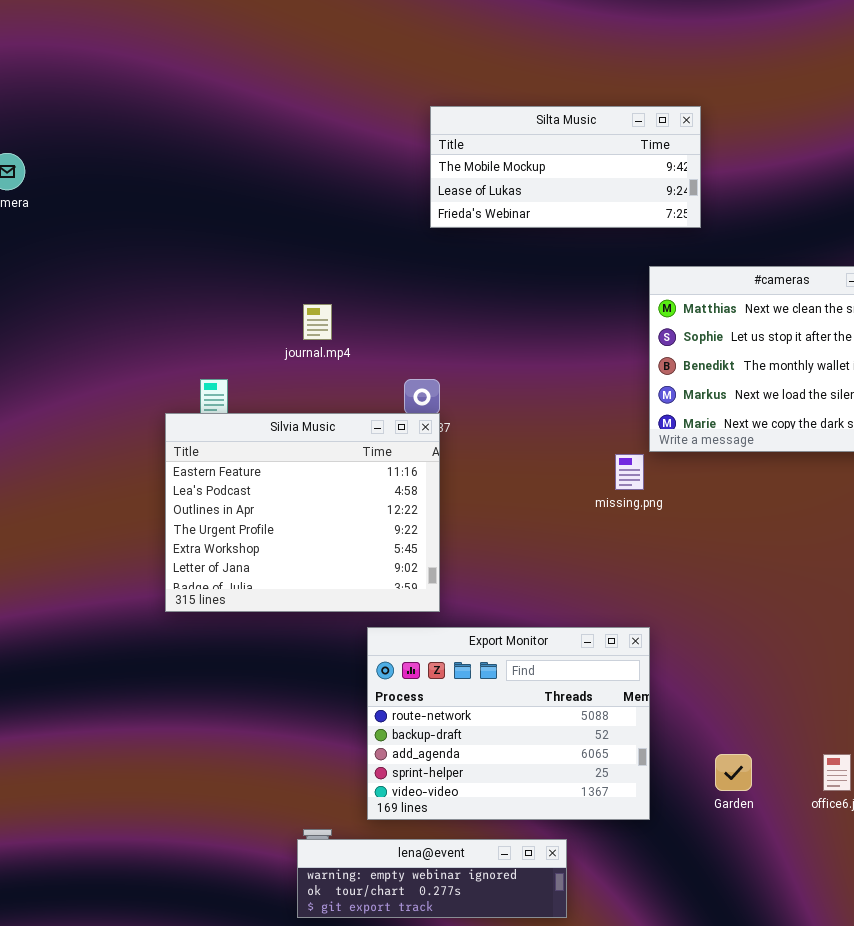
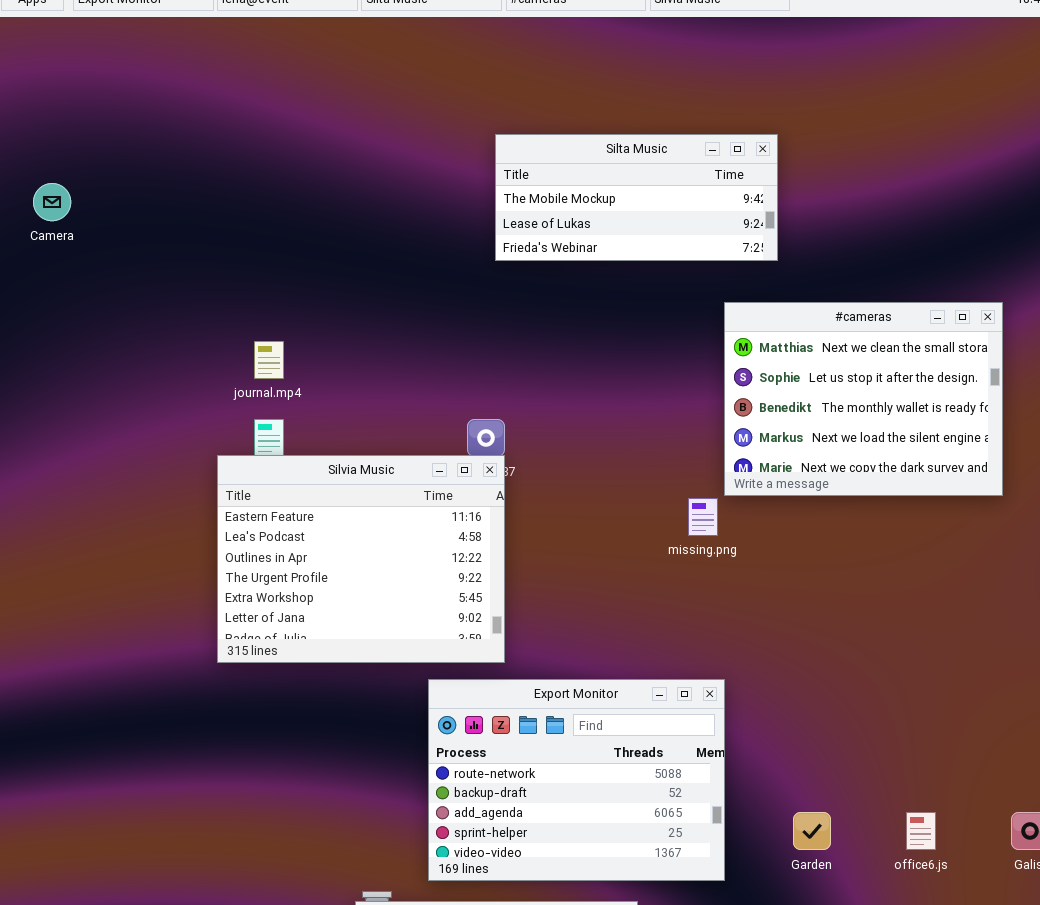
journal.mp4: [303,304,332,340] -> [254,341,284,379], moved

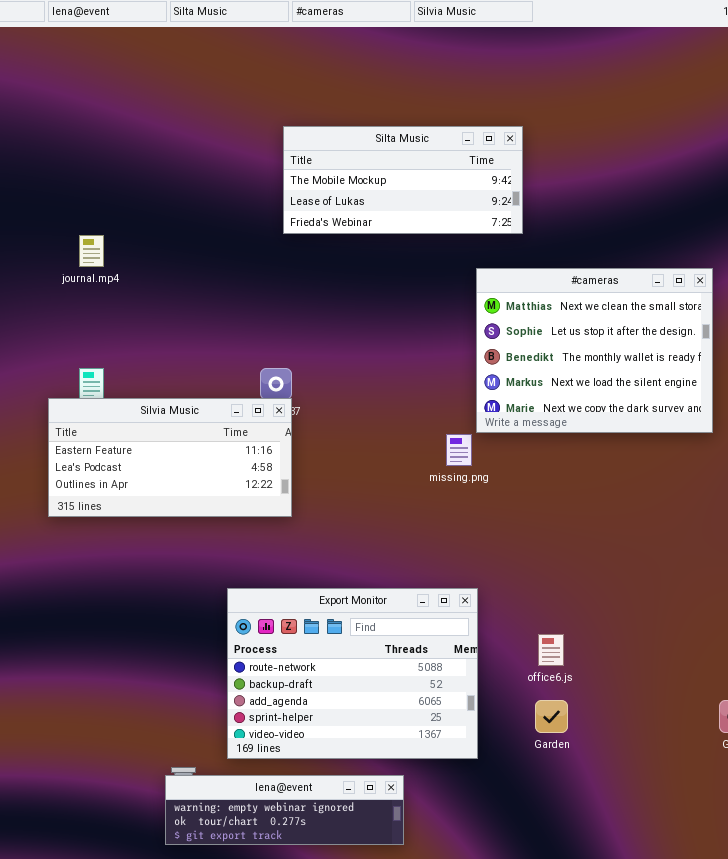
journal.mp4: [254,341,284,379] -> [79,235,104,267], moved
Silvia Music: [217,455,505,663] -> [48,398,292,517], resized
office6.js: [906,812,936,850] -> [538,634,564,666], moved

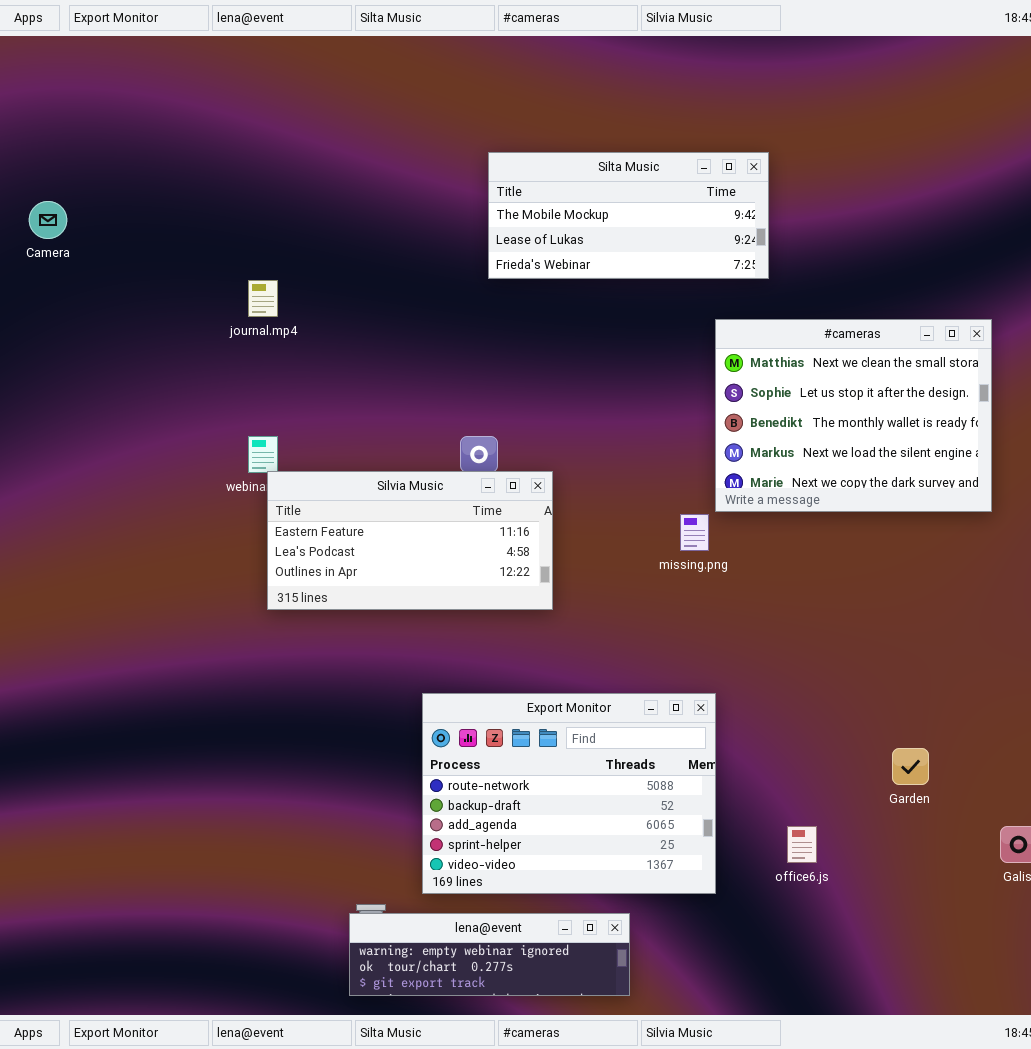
Silvia Music: [48,398,292,517] -> [267,471,553,610], moved
office6.js: [538,634,564,666] -> [787,826,817,863], moved
Garden: [535,700,568,733] -> [892,748,929,785], moved

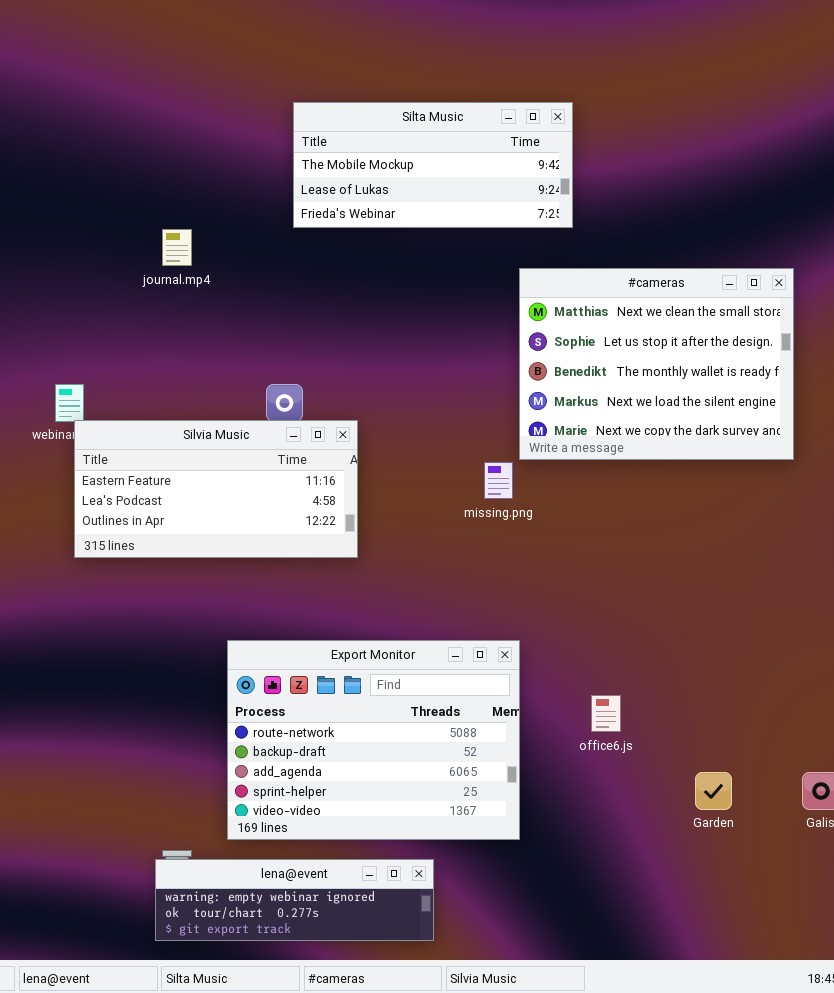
journal.mp4: [248,280,278,317] -> [162,229,192,266], moved
Garden: [892,748,929,785] -> [695,772,732,810], moved
office6.js: [787,826,817,863] -> [591,695,621,732], moved

